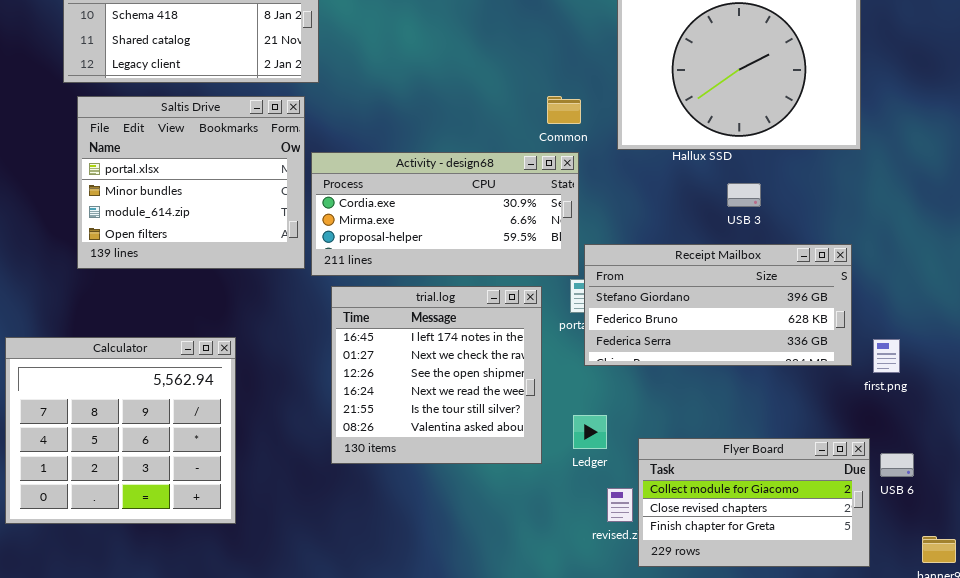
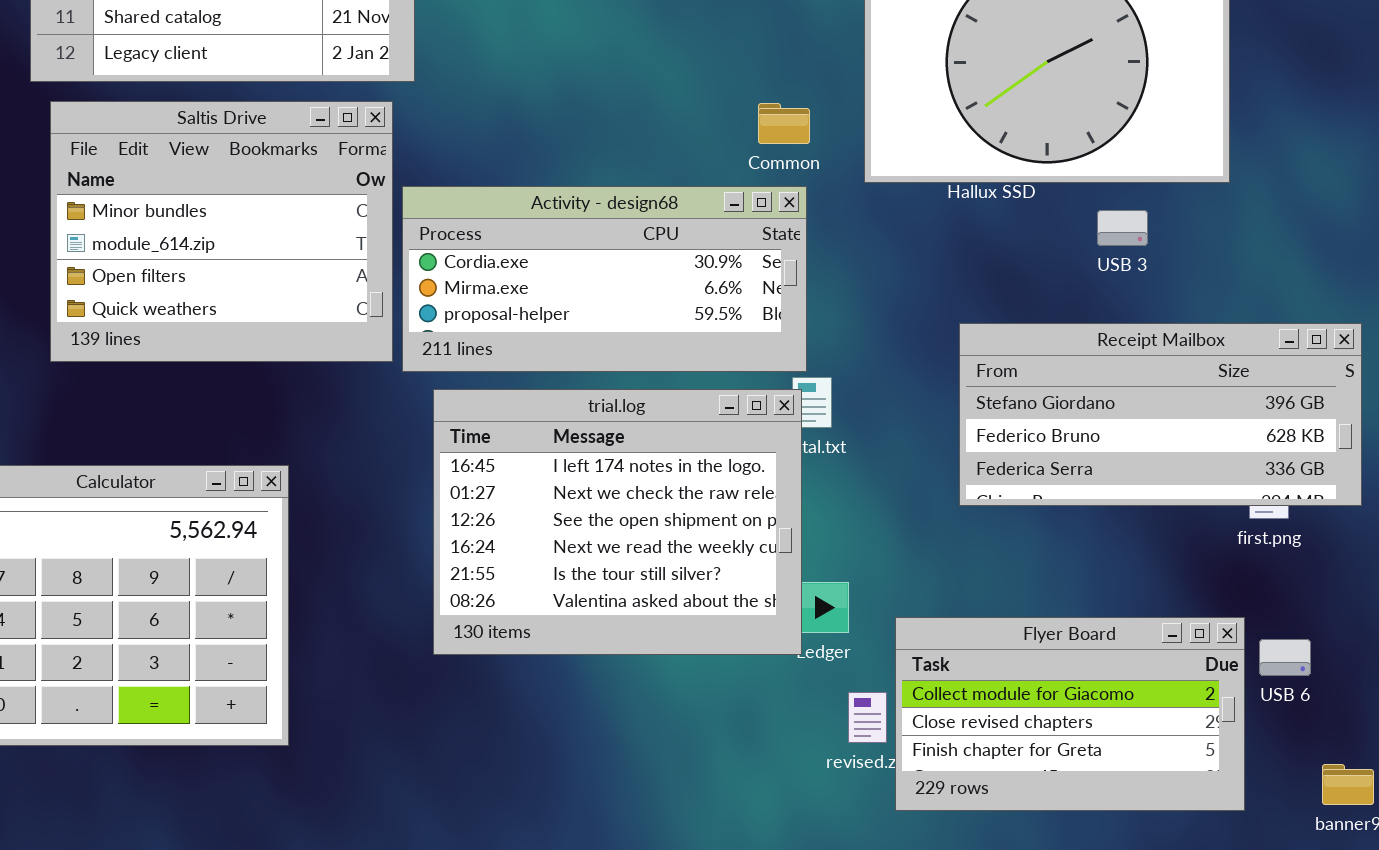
Saltis Drive: [77,96,305,269] -> [50,101,393,362], scrolled down 1 row
USB 3: [727,183,761,207] -> [1097,210,1148,246], moved
Receipt Mailbox: [584,244,852,366] -> [959,323,1362,506], moved
trial.log: [331,286,542,464] -> [433,389,802,655], resized

